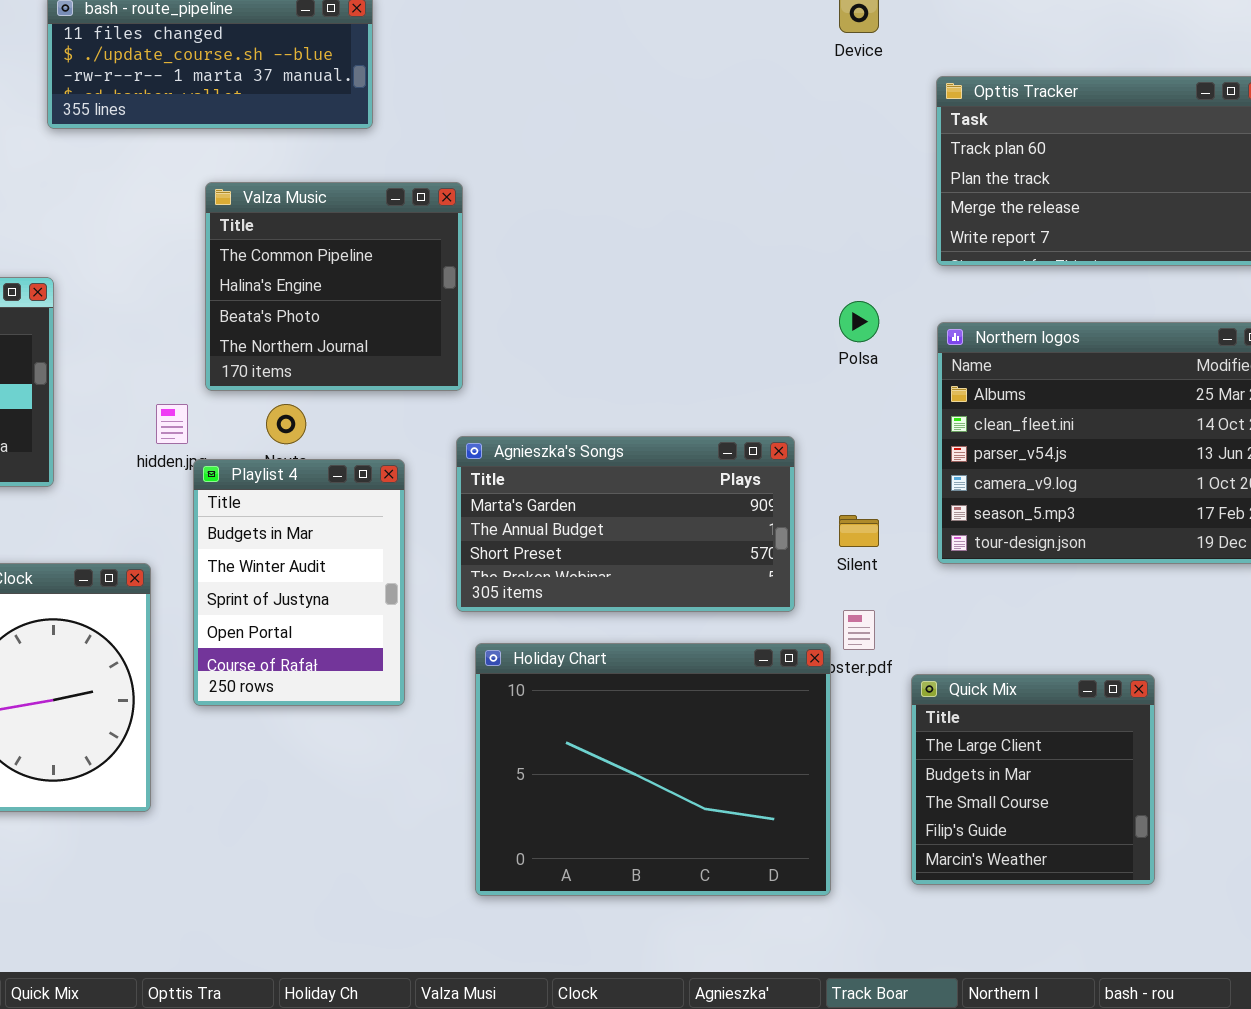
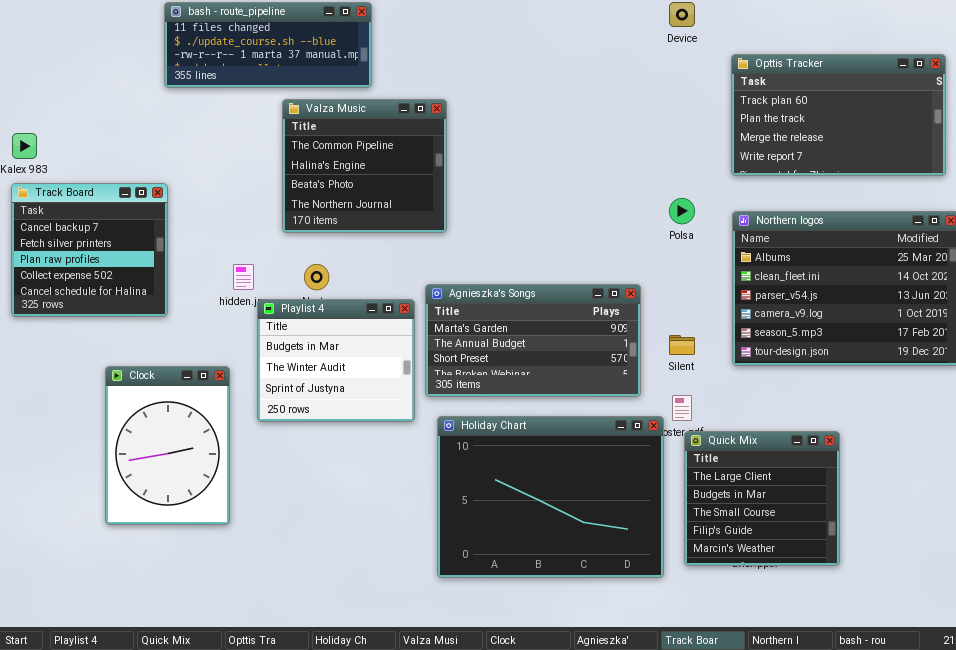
Valza Music: [205,182,463,391] -> [282,99,447,233], moved
Playlist 4: [193,459,405,706] -> [257,299,415,422], resized
Quick Mix: [911,674,1155,885] -> [684,431,840,566], moved

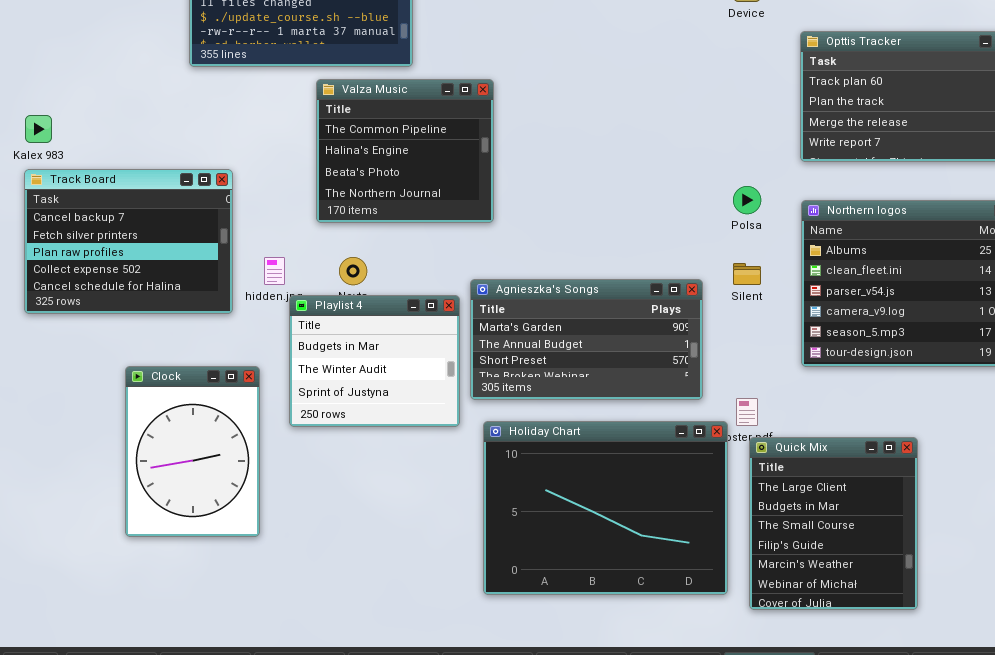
Track Board: [11,183,168,317] -> [24,169,233,314], resized
Silent: [669,335,695,355] -> [733,263,761,285], moved
Quick Mix: [684,431,840,566] -> [749,437,918,610], resized

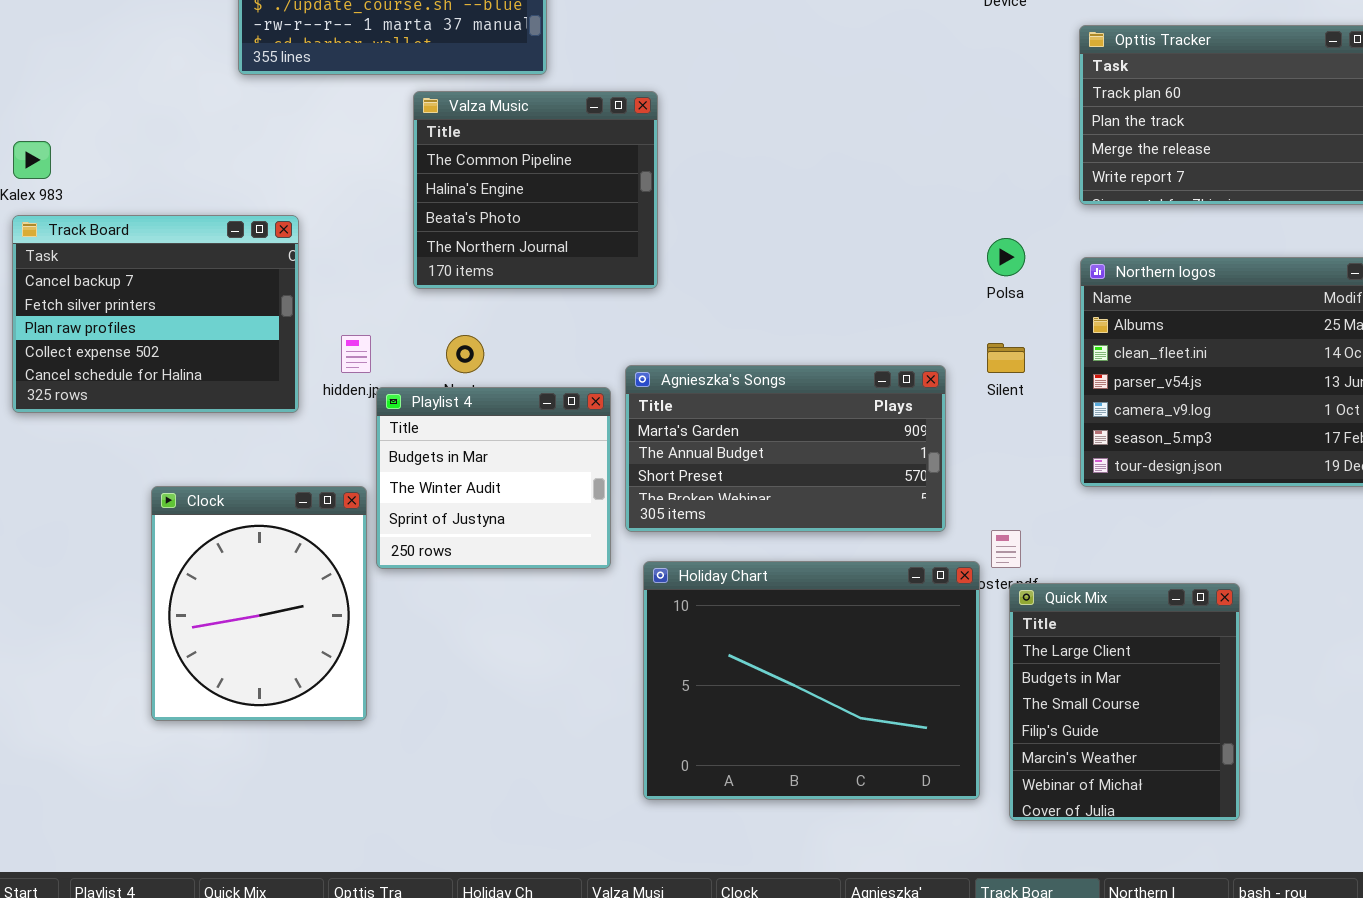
Clock: [125,366,260,537] -> [151,486,367,721], resized

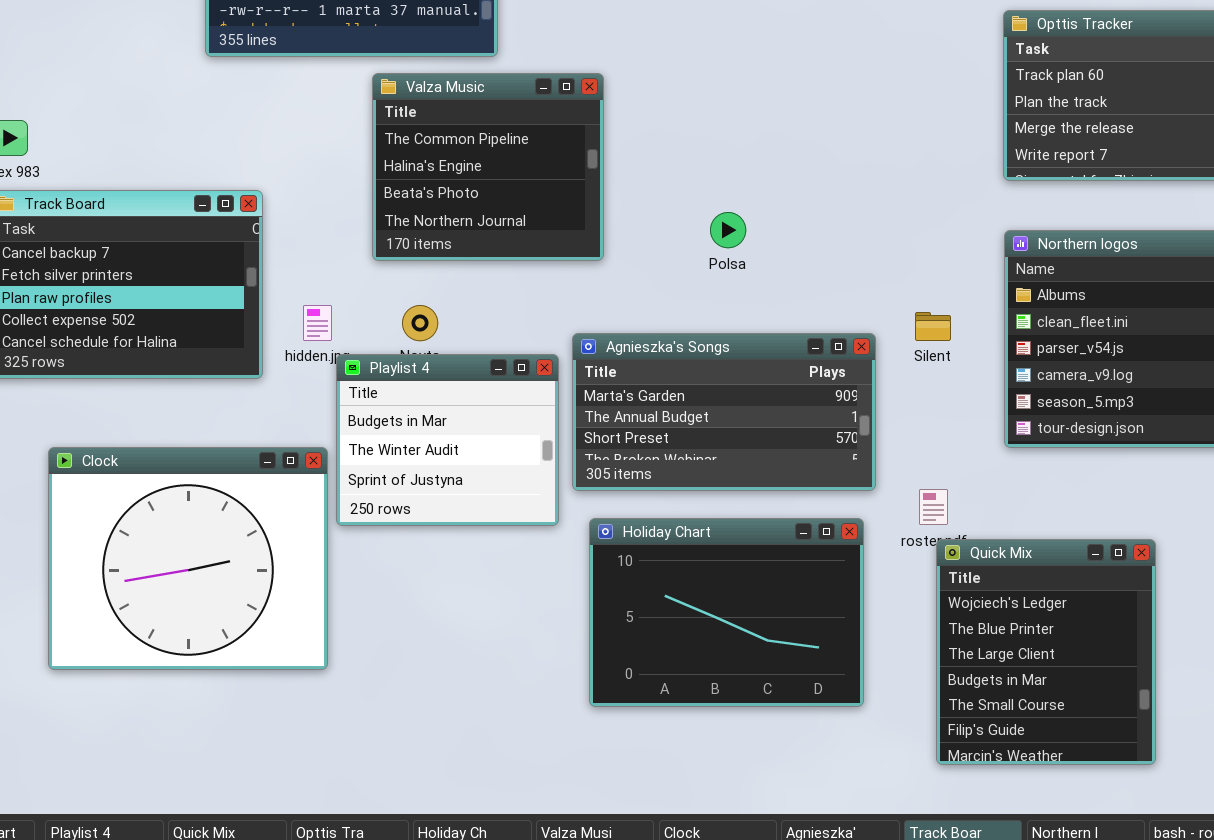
Polsa: [987,238,1025,276] -> [710,212,746,248], moved
Clock: [151,486,367,721] -> [48,447,328,670], resized
Holiday Chart: [643,561,980,800] -> [589,518,864,707], resized
Quick Mix: [1009,583,1240,821] -> [936,539,1156,765], scrolled up 2 rows

